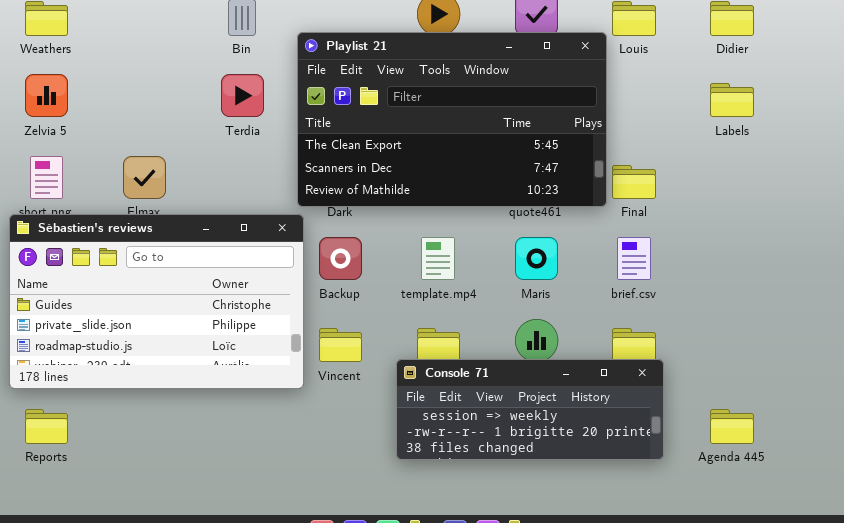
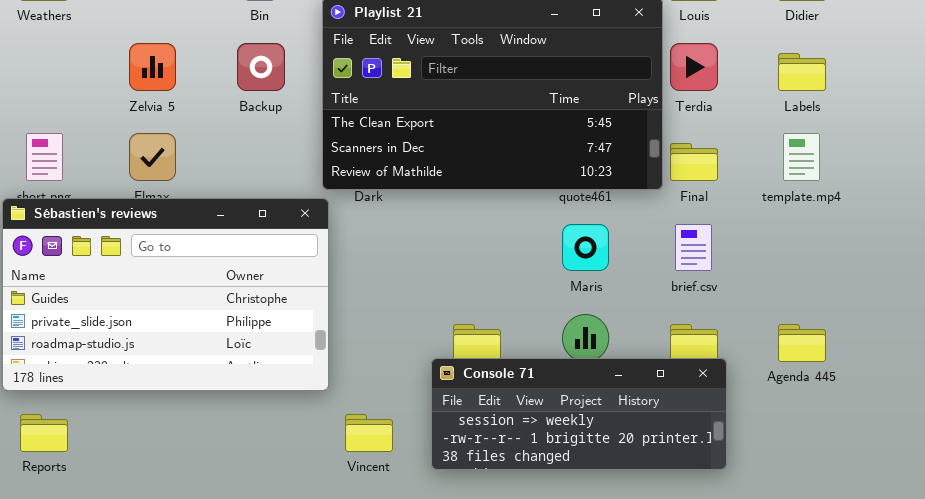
Zelvia 5: [25,74,68,117] -> [129,43,176,91], moved
Terdia: [221,74,264,117] -> [670,43,718,91], moved
Backup: [319,237,362,280] -> [237,43,285,91], moved
template.mp4: [421,237,455,280] -> [783,133,820,181], moved
Vincent: [319,328,362,362] -> [345,414,393,452], moved
Agenda 445: [710,409,754,444] -> [778,324,826,362], moved

